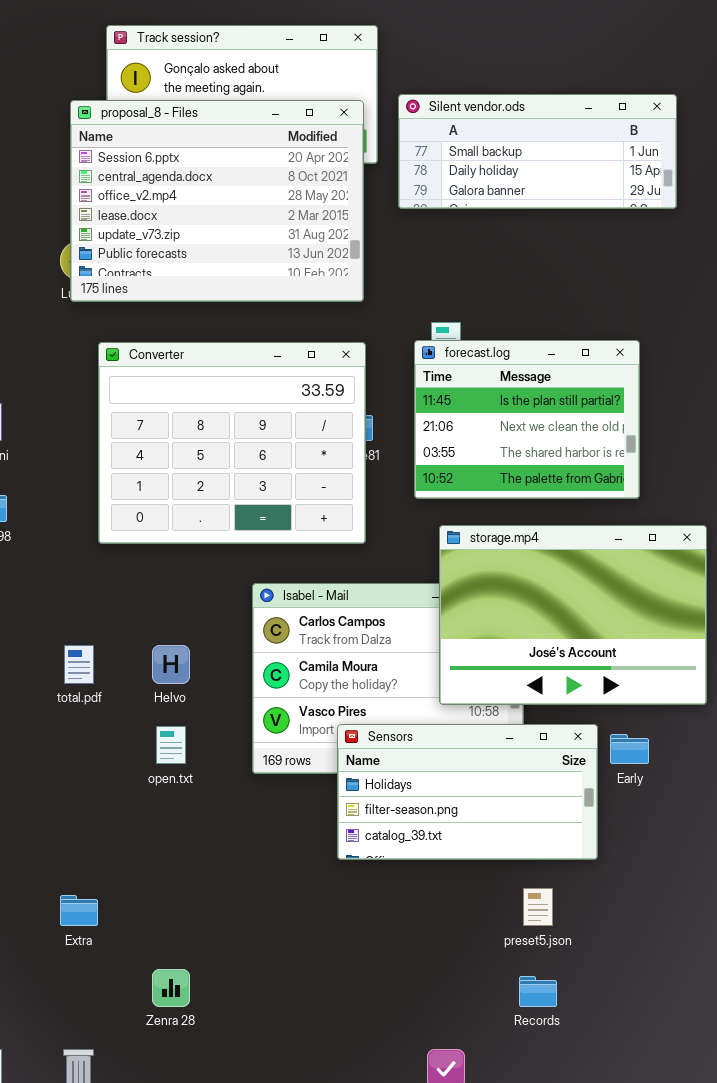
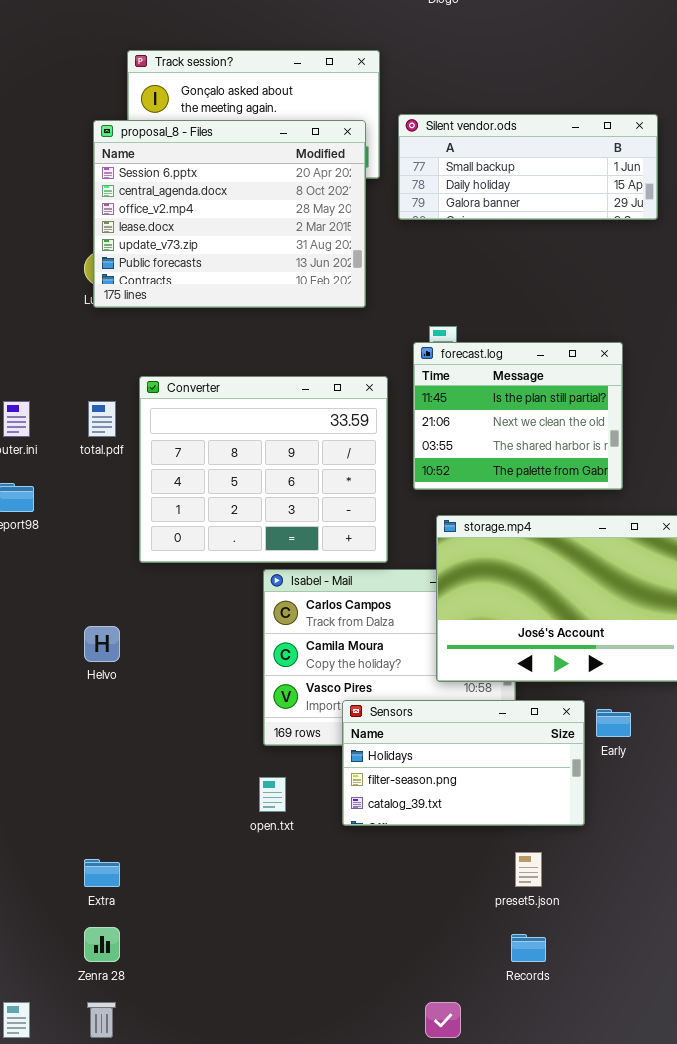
Converter: [98,342,366,544] -> [139,376,388,563], moved
total.pdf: [64,645,94,684] -> [88,401,116,437], moved
Helvo: [152,645,190,684] -> [84,626,120,662], moved
open.txt: [156,726,186,764] -> [259,777,286,812], moved
Zenra 28: [152,969,190,1007] -> [84,927,120,962], moved

